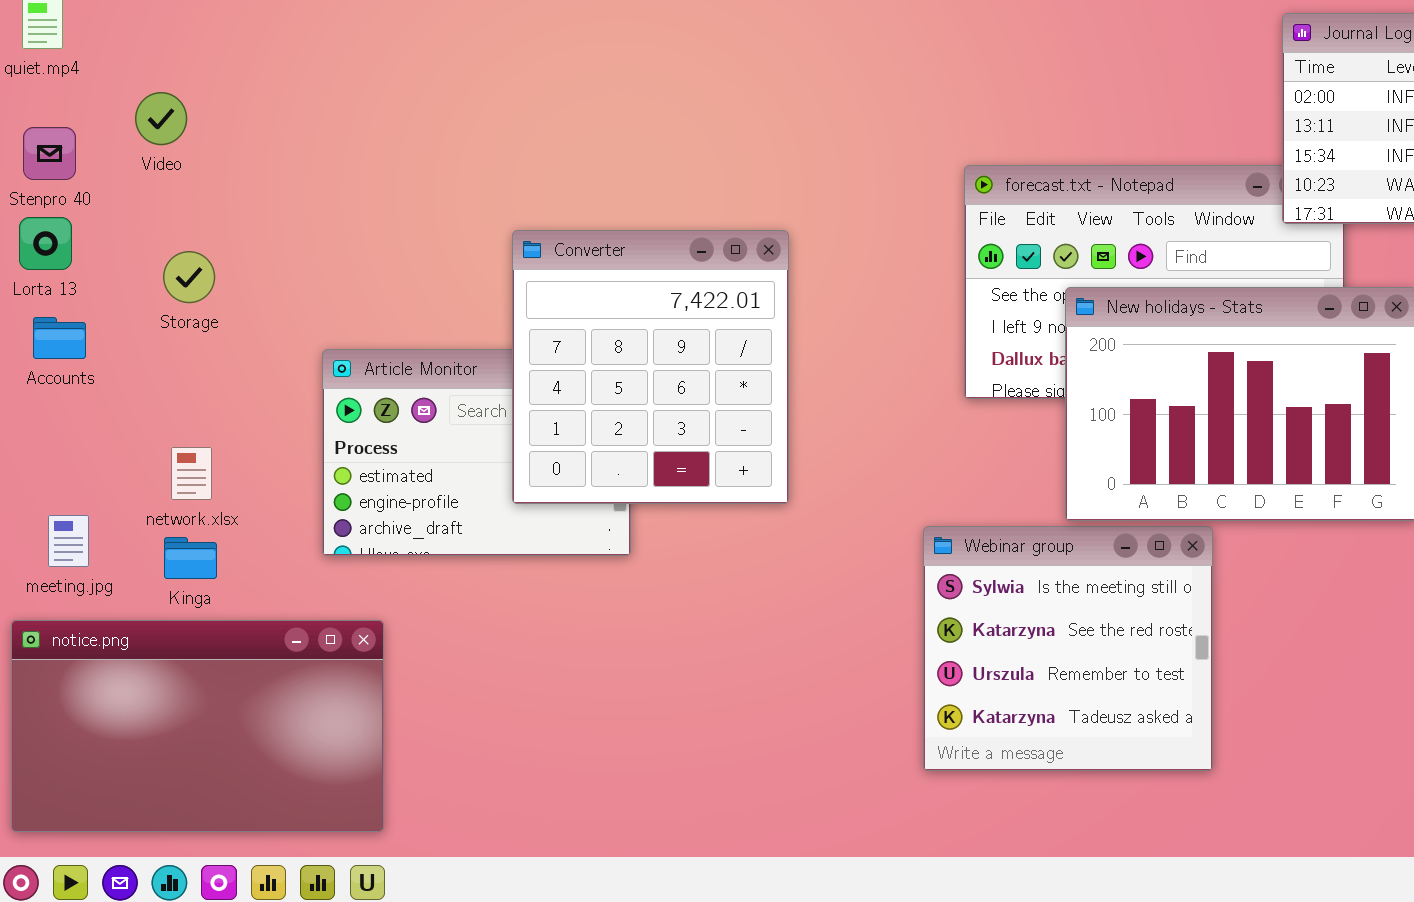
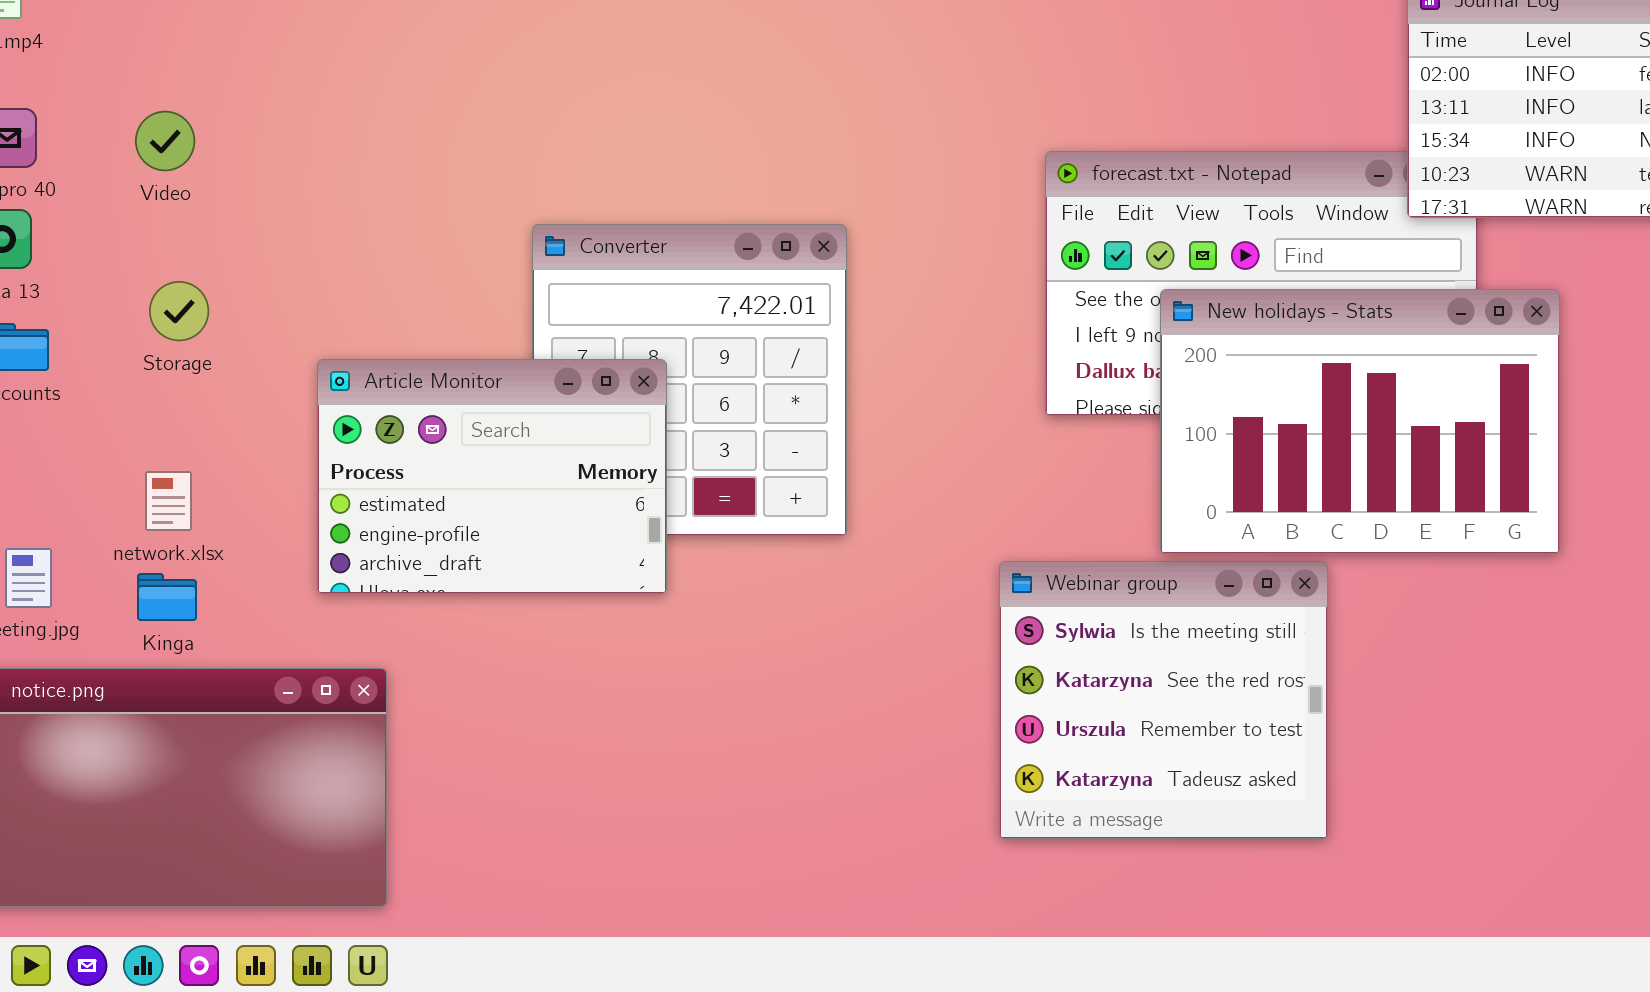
Video: [135,92,187,145] -> [135,111,195,171], moved
Storage: [163,251,215,303] -> [149,281,209,341], moved
Article Monitor: [322,349,631,556] -> [317,359,667,594], raised

